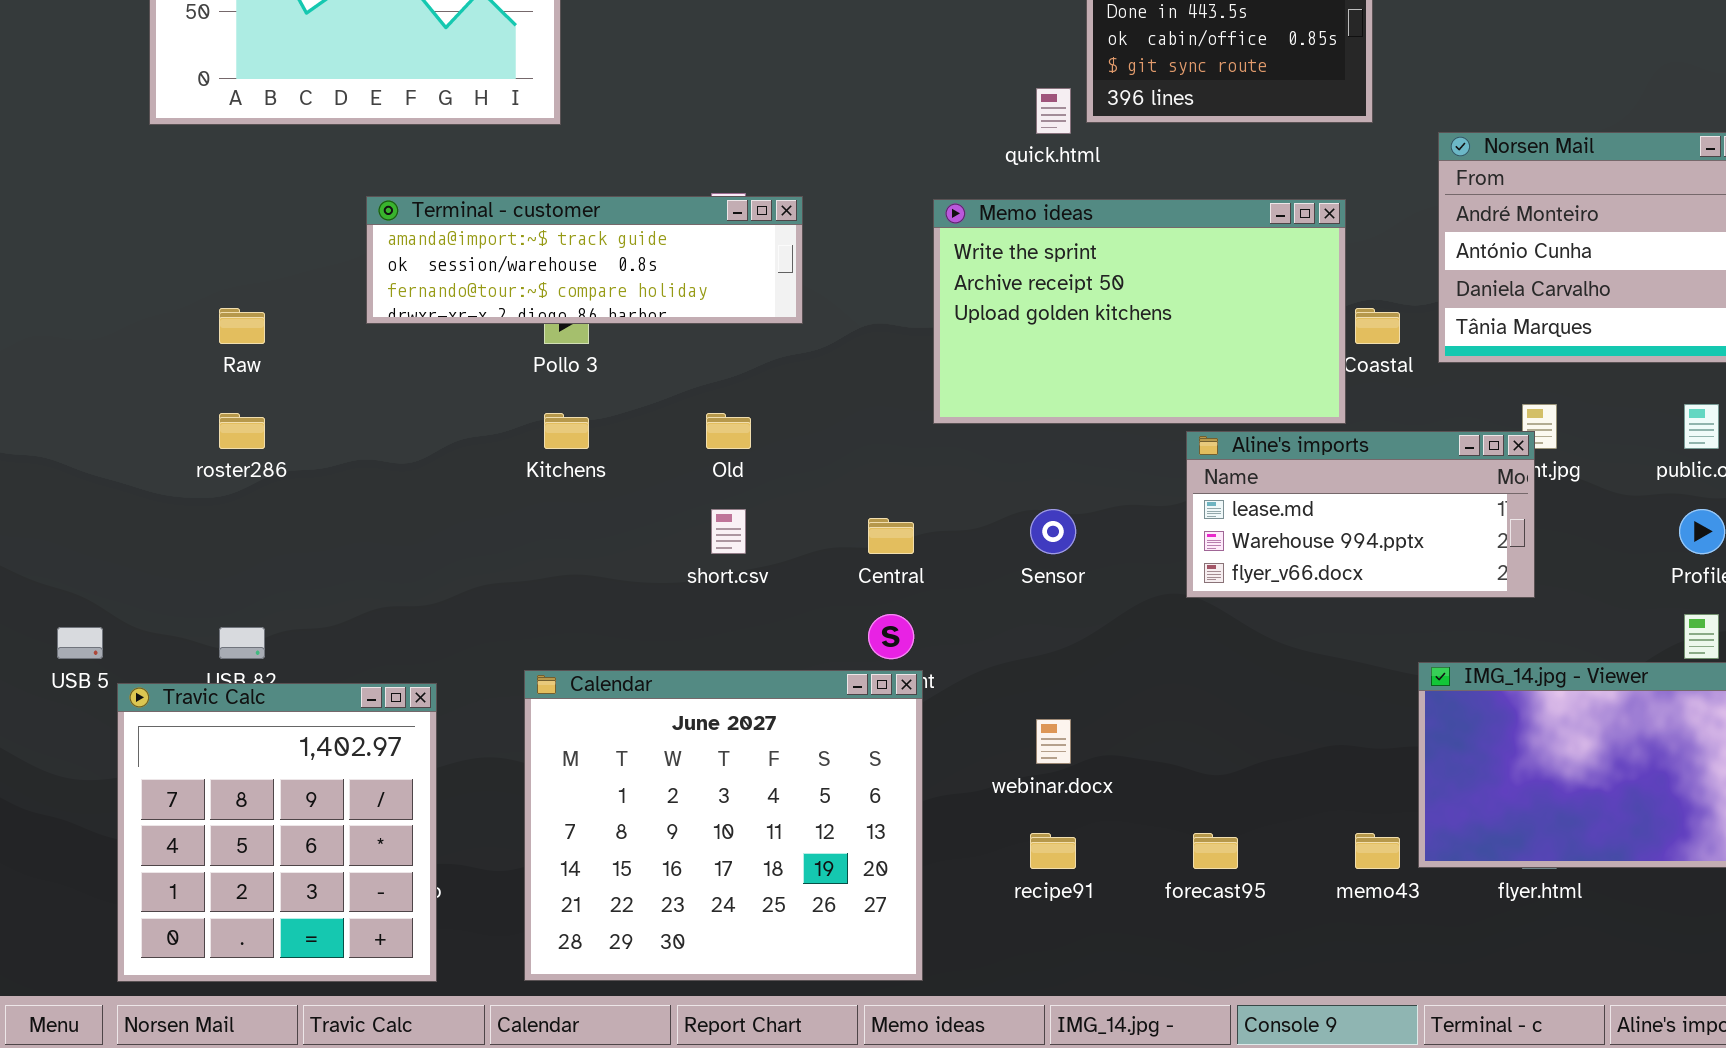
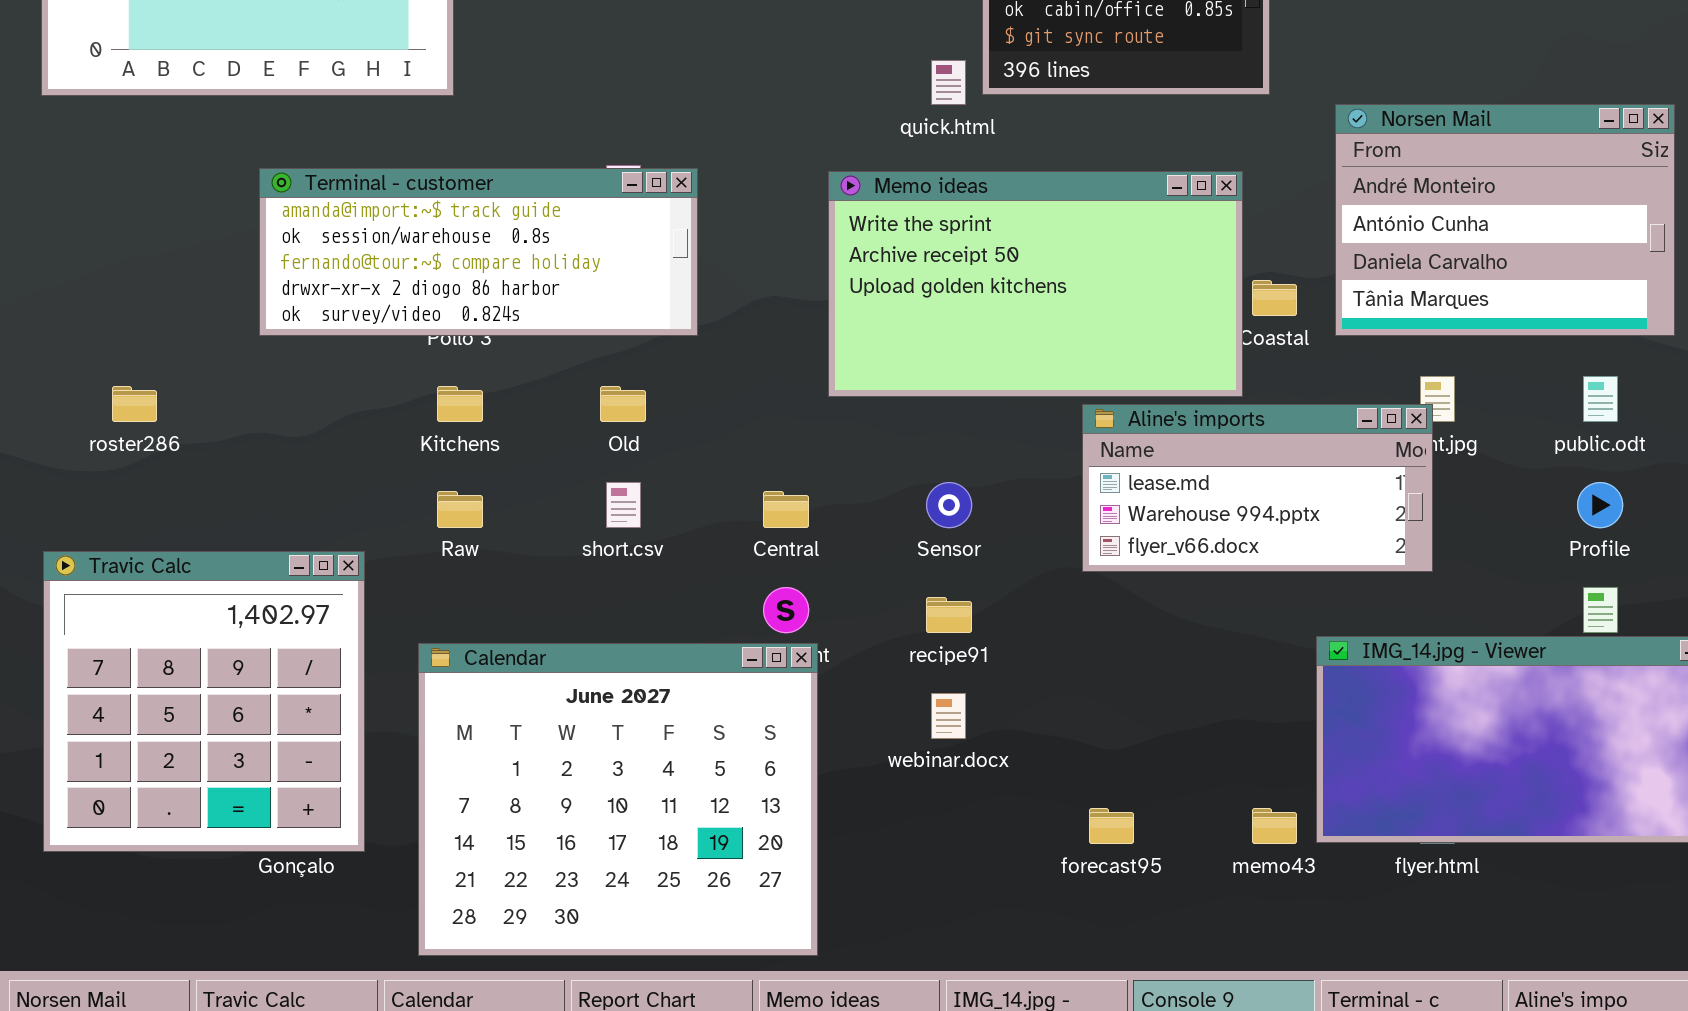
Terminal - customer: [366,196,803,324] -> [259,168,698,336], resized
Raw: [219,308,265,344] -> [437,491,483,528], moved
Travic Calc: [117,683,437,982] -> [43,551,365,852], moved
recipe91: [1030,833,1076,869] -> [926,597,972,633], moved

